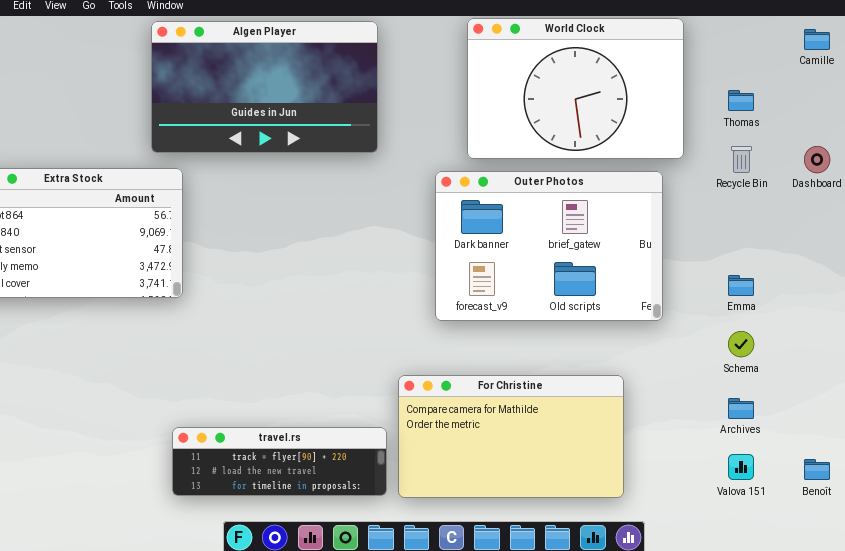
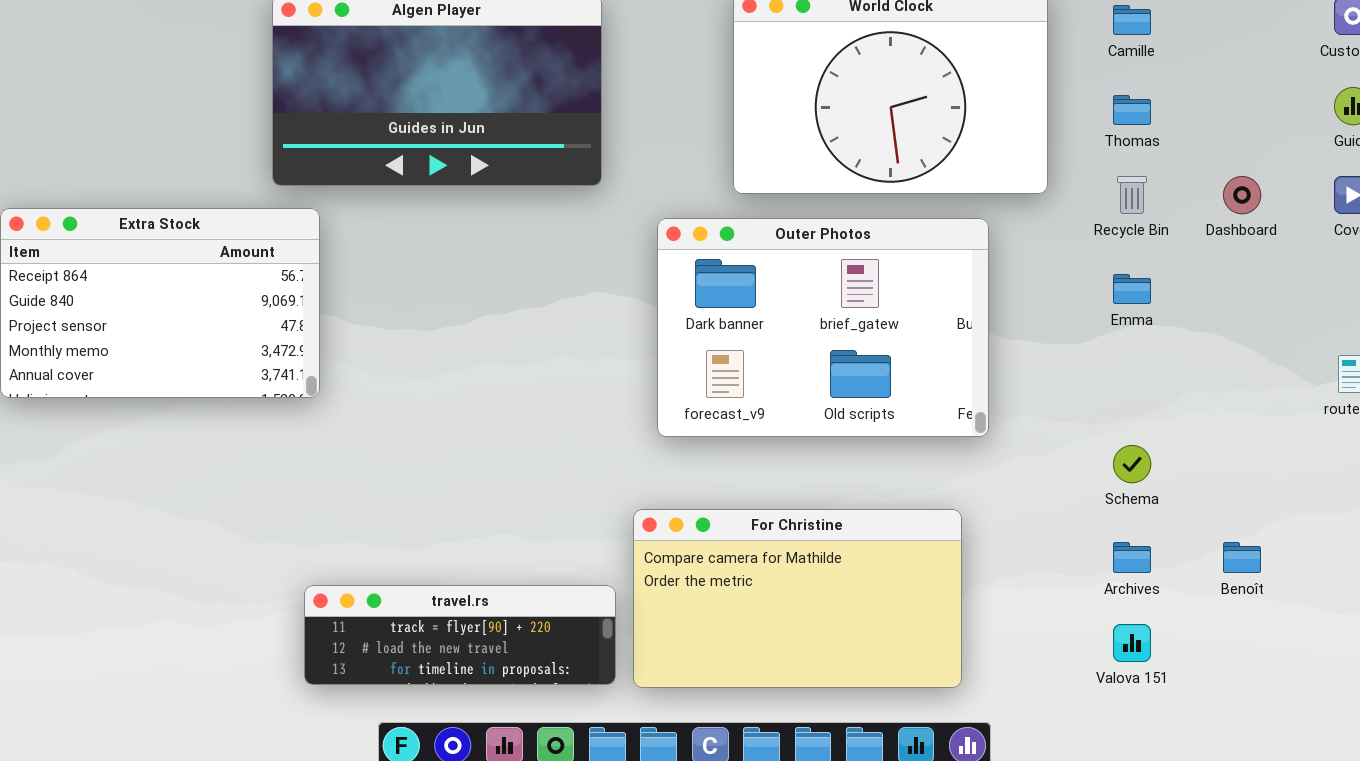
Camille: [804,29,830,50] -> [1113,5,1151,35], moved
Outer Photos: [435,171,663,321] -> [657,218,989,437], moved
Emma: [728,275,754,296] -> [1113,274,1151,304], moved
Benoît: [804,459,830,480] -> [1223,542,1261,573], moved

